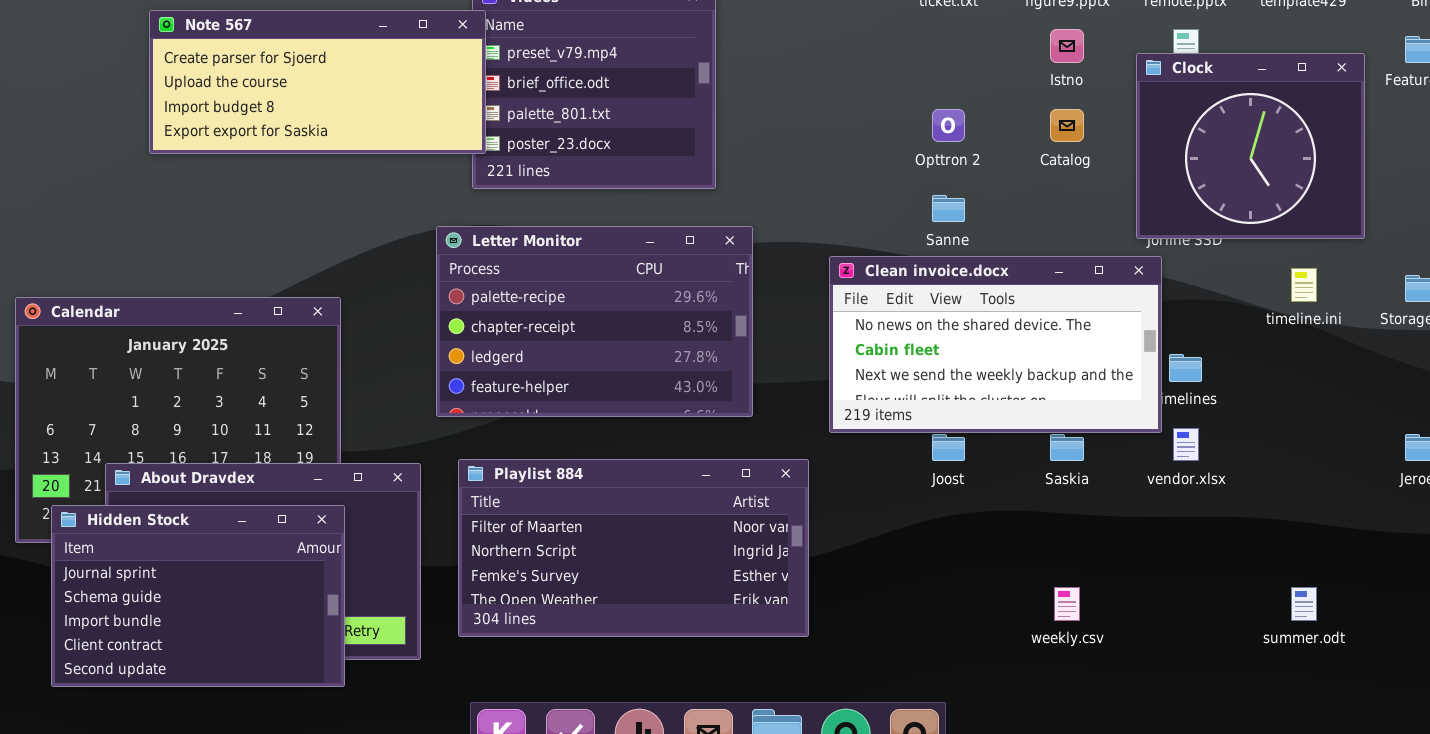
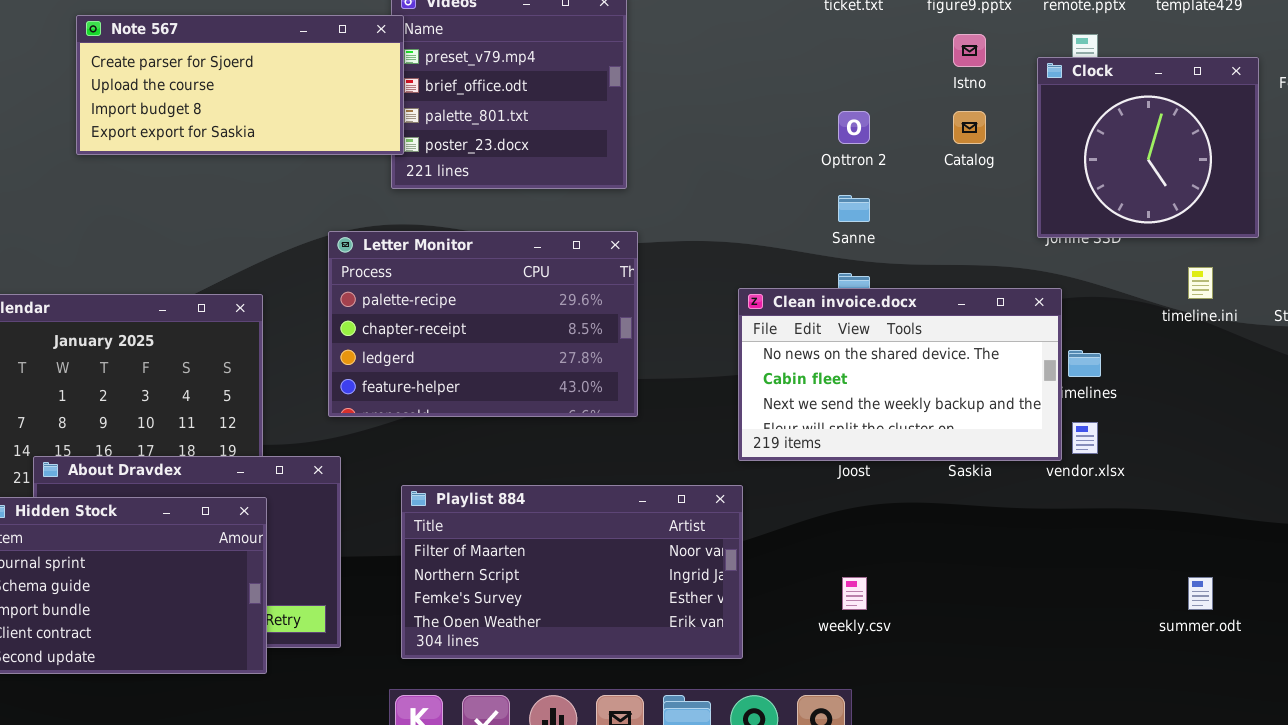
Letter Monitor: [436,226,753,417] -> [328,231,638,417], moved
Clean invoice.docx: [829,256,1162,433] -> [738,288,1062,461], moved
Playlist 884: [458,459,809,637] -> [401,485,743,659], moved
weekly.csv: [1054,587,1080,621] -> [842,577,867,610], moved

